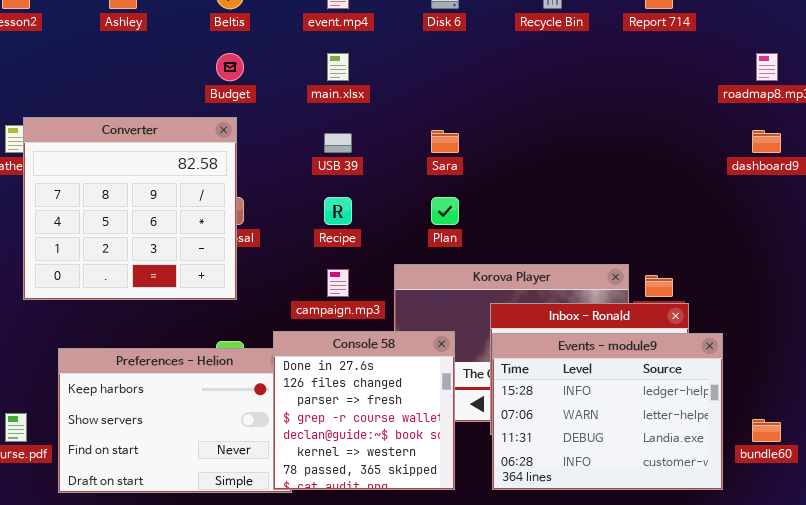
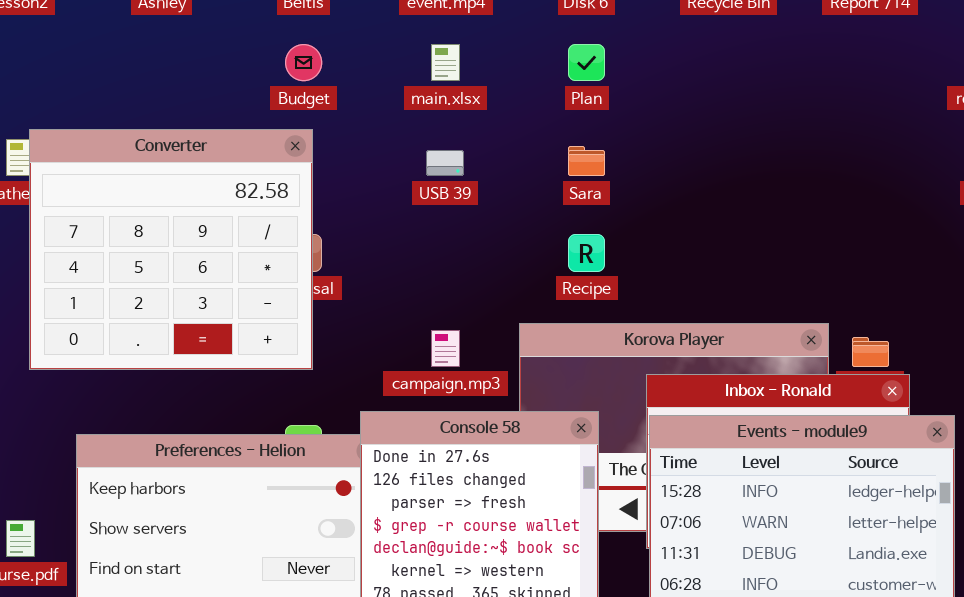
Recipe: [324,197,352,225] -> [568,234,605,272], moved
Plan: [431,197,459,225] -> [568,44,605,81], moved

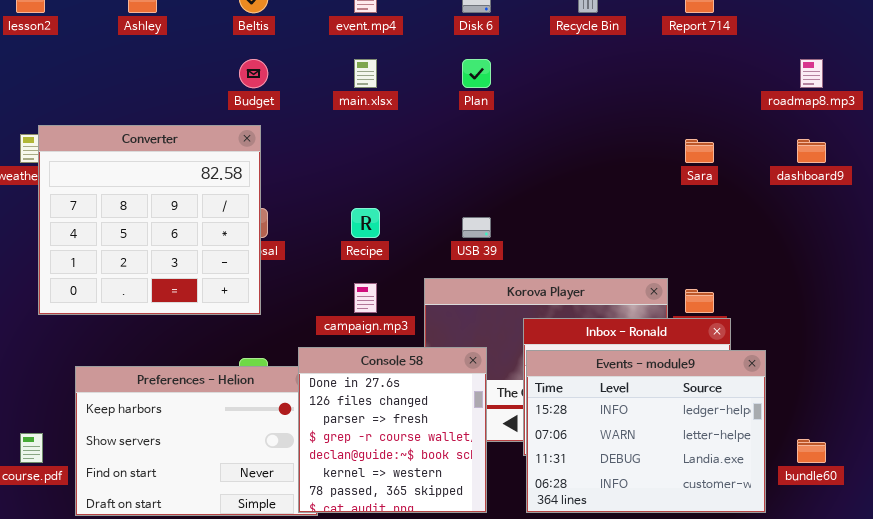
Sara: [568,146,605,176] -> [685,139,714,163], moved
USB 39: [426,150,464,176] -> [462,217,491,238], moved
Recipe: [568,234,605,272] -> [351,208,380,238], moved

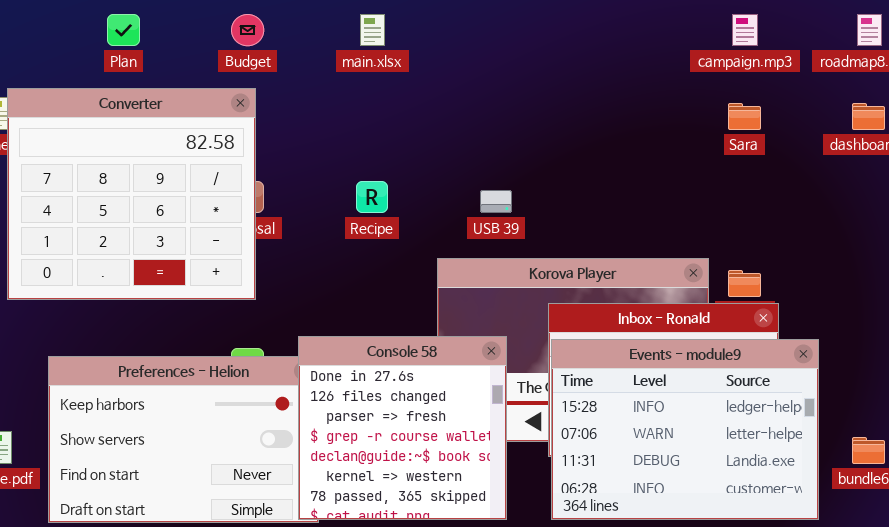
Plan: [462,59,491,88] -> [107,14,140,46], moved
campaign.mp3: [354,283,377,313] -> [732,14,758,46], moved

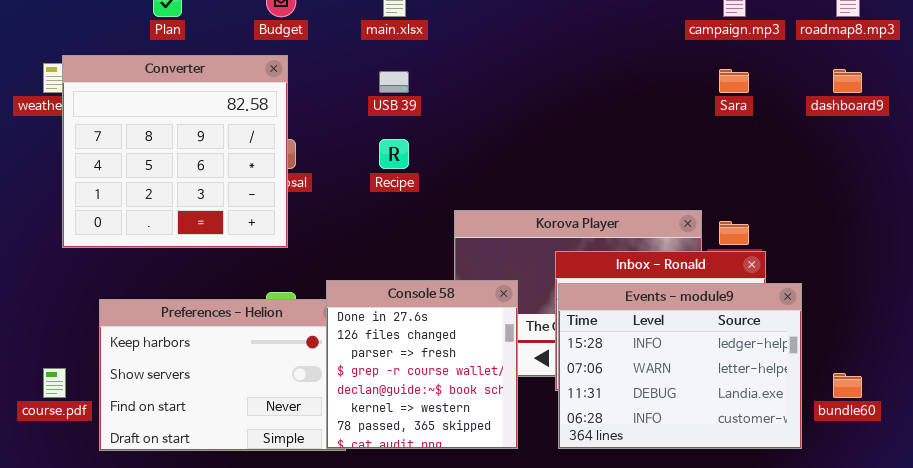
USB 39: [480,190,512,213] -> [379,71,409,93], moved

